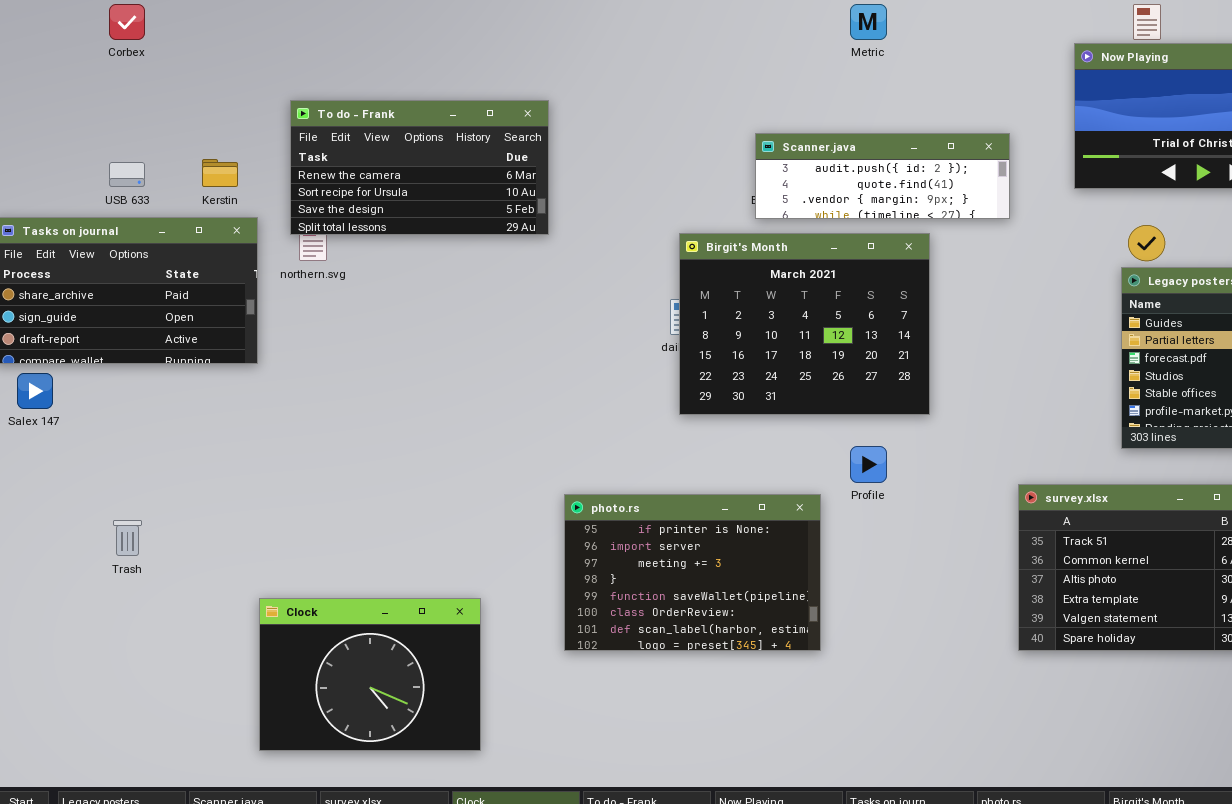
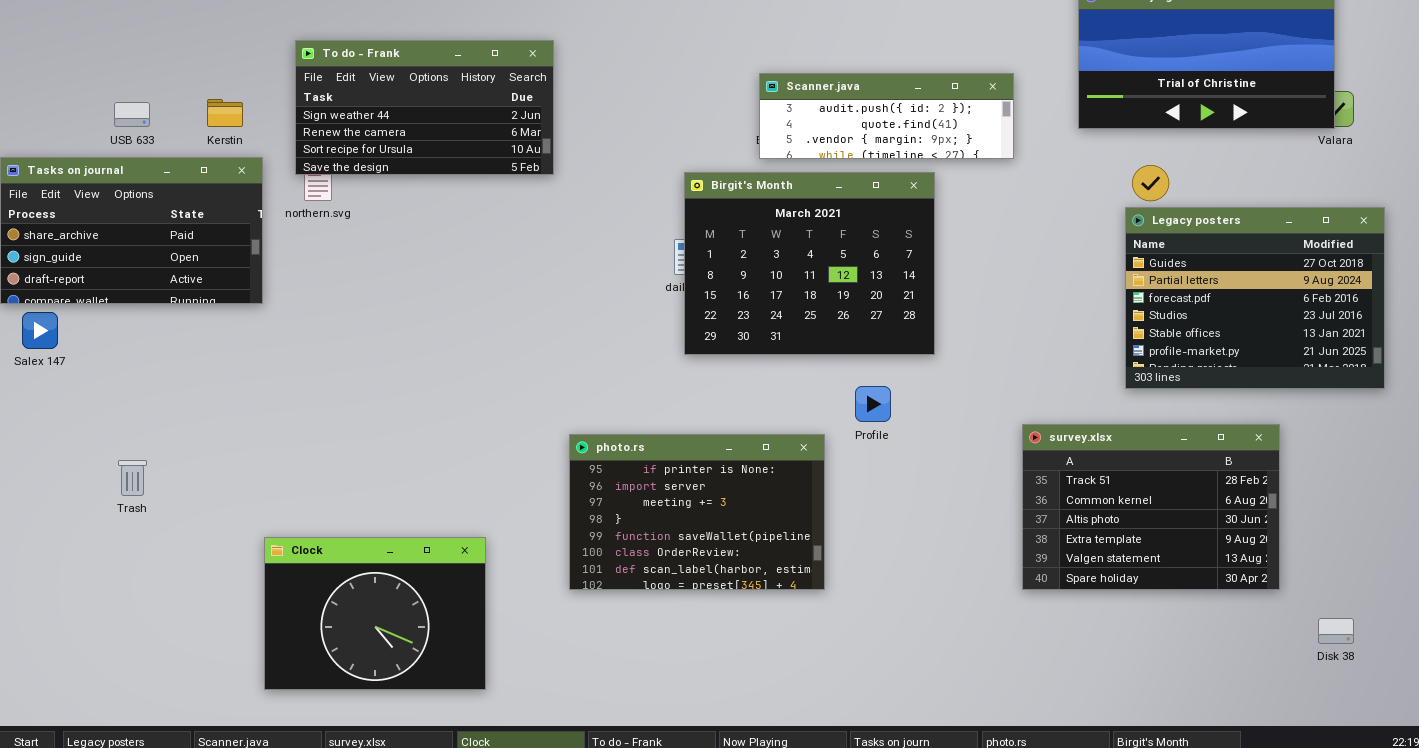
To do - Frank: [290,100,549,235] -> [295,40,554,175], scrolled up 1 row

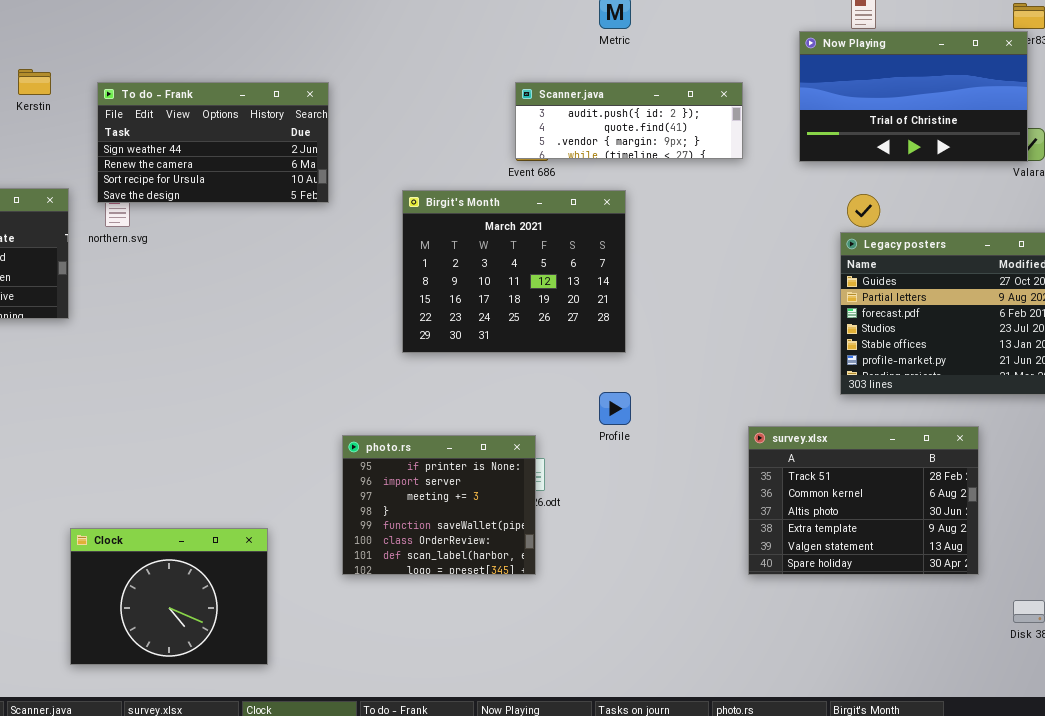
Scanner.java: [759,73,1014,159] -> [515,82,743,159], moved
Kerstin: [207,99,243,127] -> [18,69,51,95], moved
Birgit's Month: [684,172,935,355] -> [402,190,626,353], moved
photo.rs: [569,434,825,590] -> [342,435,536,575], resized

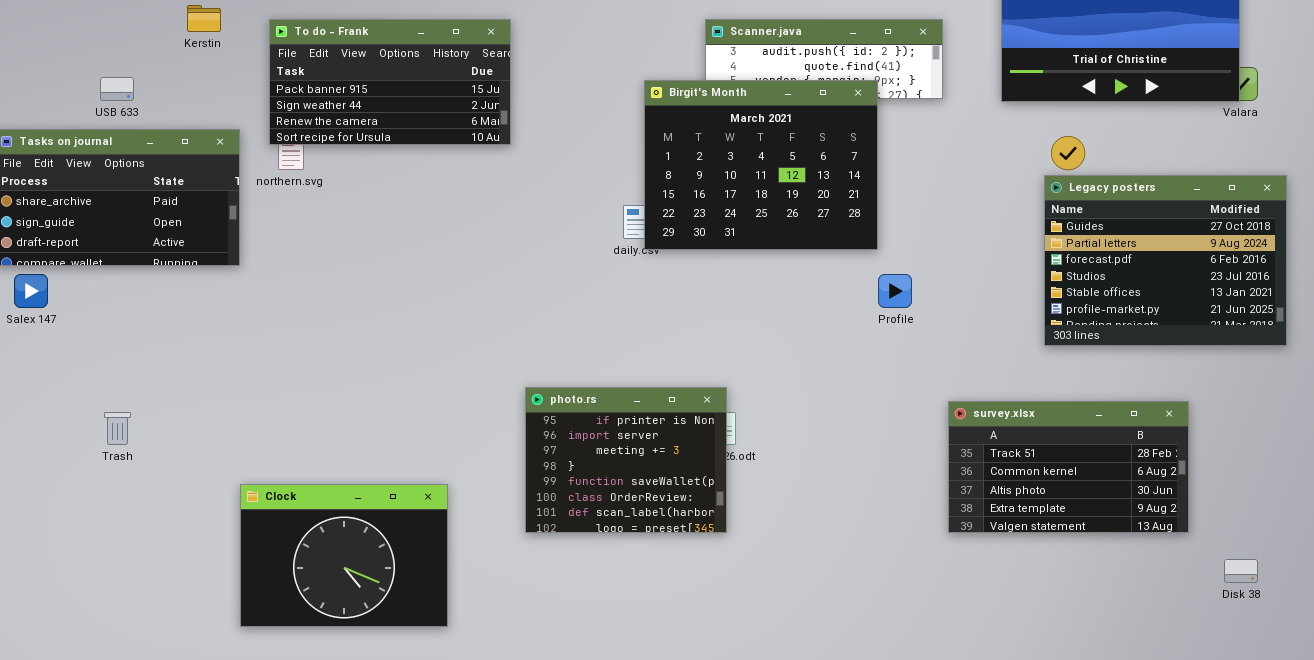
To do - Frank: [97,82,329,203] -> [269,19,511,145], scrolled up 1 row
Birgit's Month: [402,190,626,353] -> [644,80,878,250], moved
Profile: [599,392,631,425] -> [878,274,912,308], moved
survey.xlsx: [748,426,979,575] -> [948,401,1189,533], resized

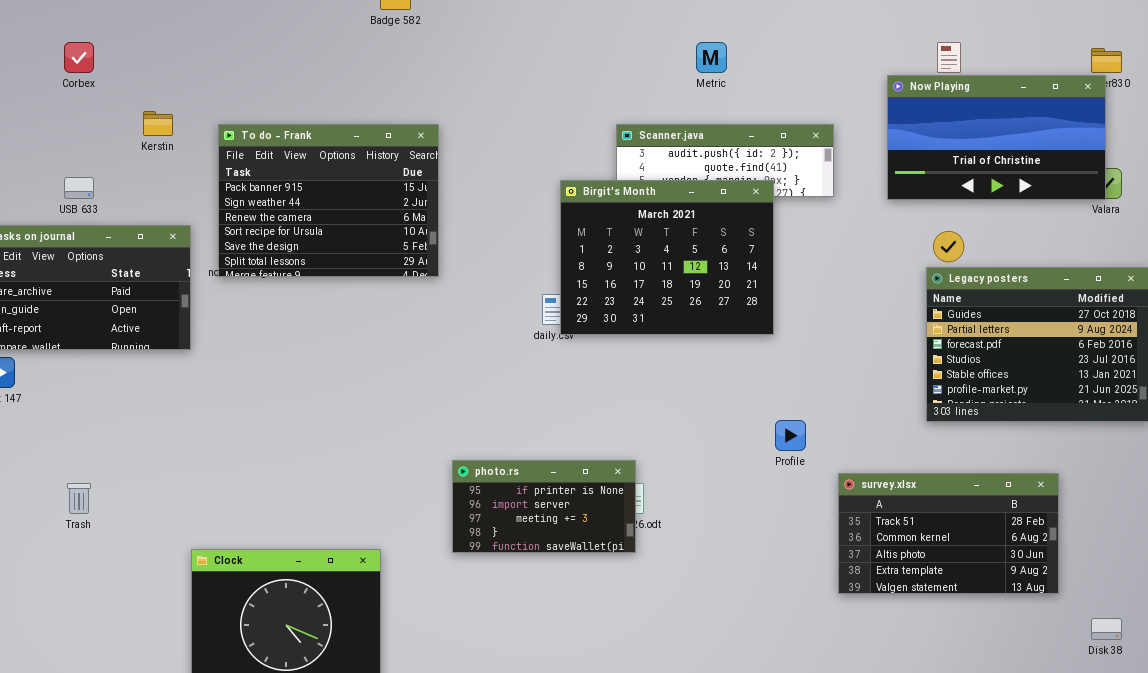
To do - Frank: [269,19,511,145] -> [218,124,439,277], resized
Profile: [878,274,912,308] -> [775,420,806,451], moved
photo.rs: [525,387,727,533] -> [452,460,636,553], resized

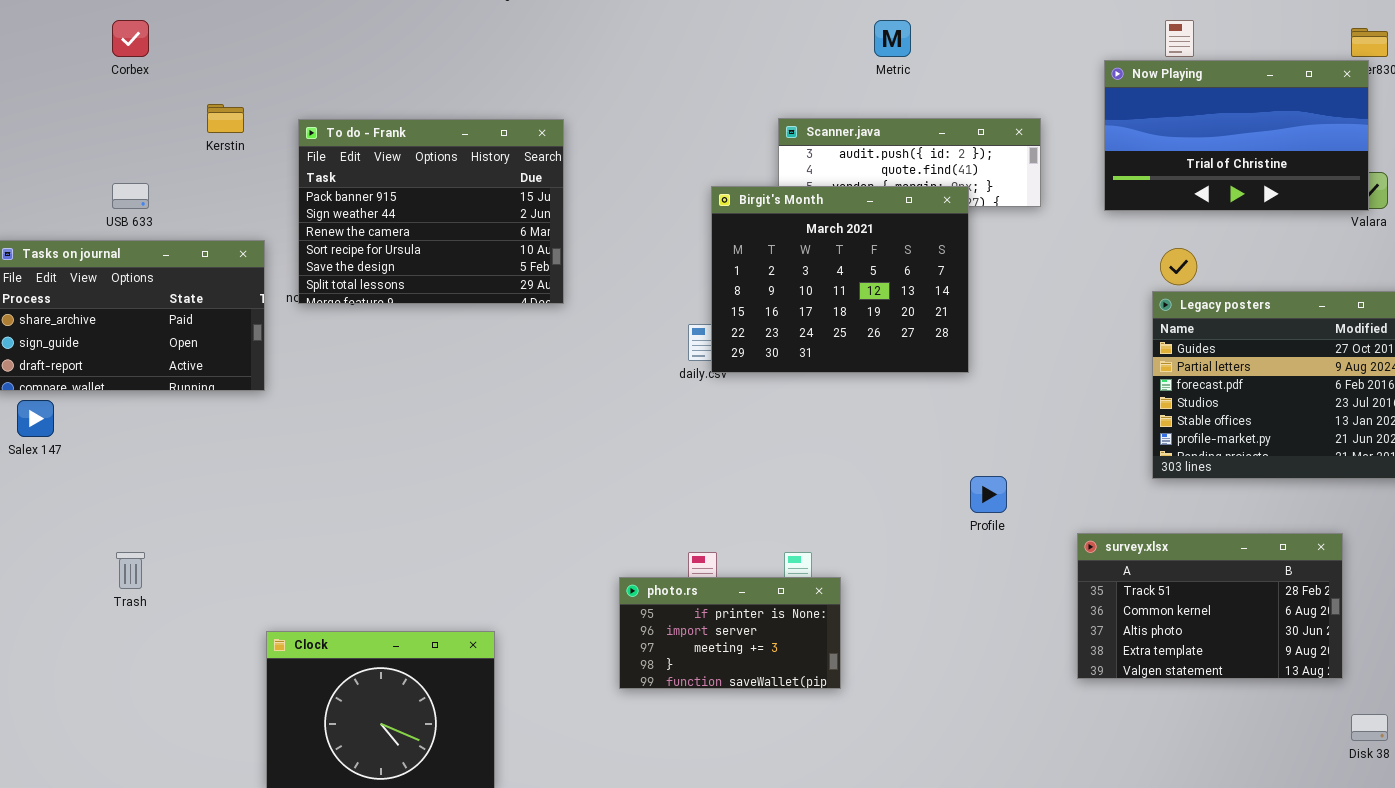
photo.rs: [452,460,636,553] -> [619,577,841,689], moved
survey.xlsx: [838,473,1059,594] -> [1077,533,1343,679], moved

